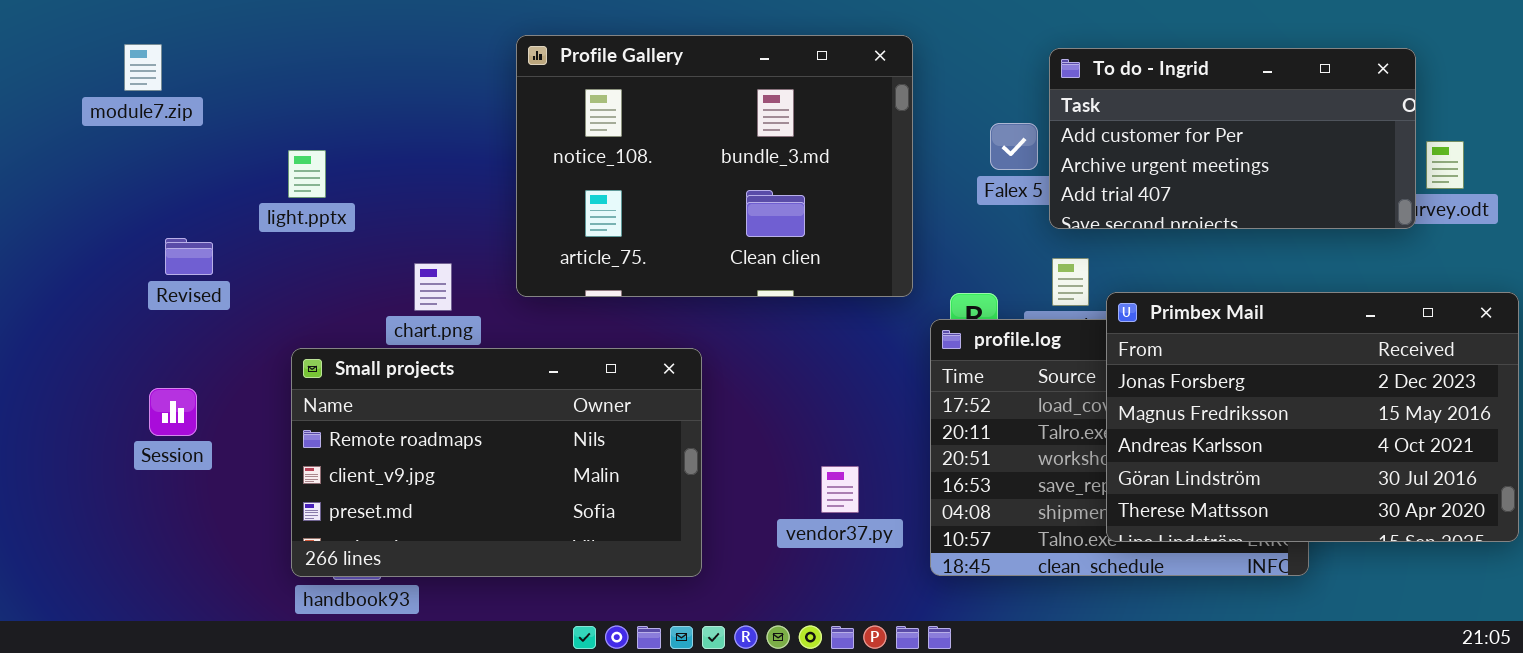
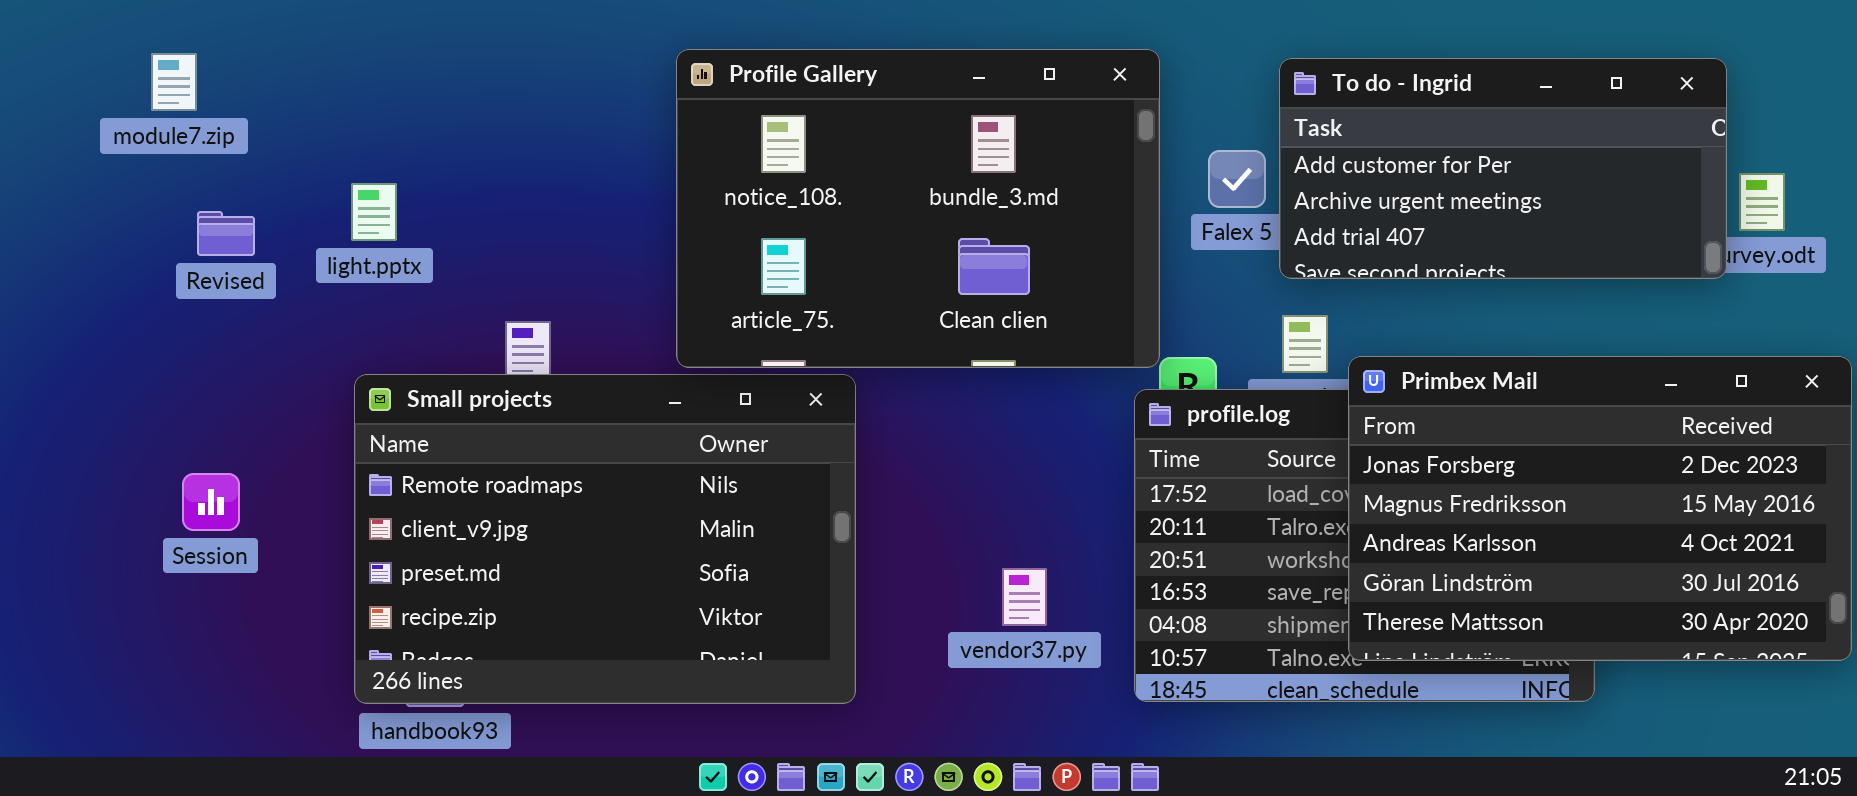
Profile Gallery: [516,35,913,297] -> [676,49,1160,368], moved
Revised: [165,238,213,275] -> [197,211,255,256], moved
Small projects: [291,348,702,577] -> [354,374,856,704], resized

